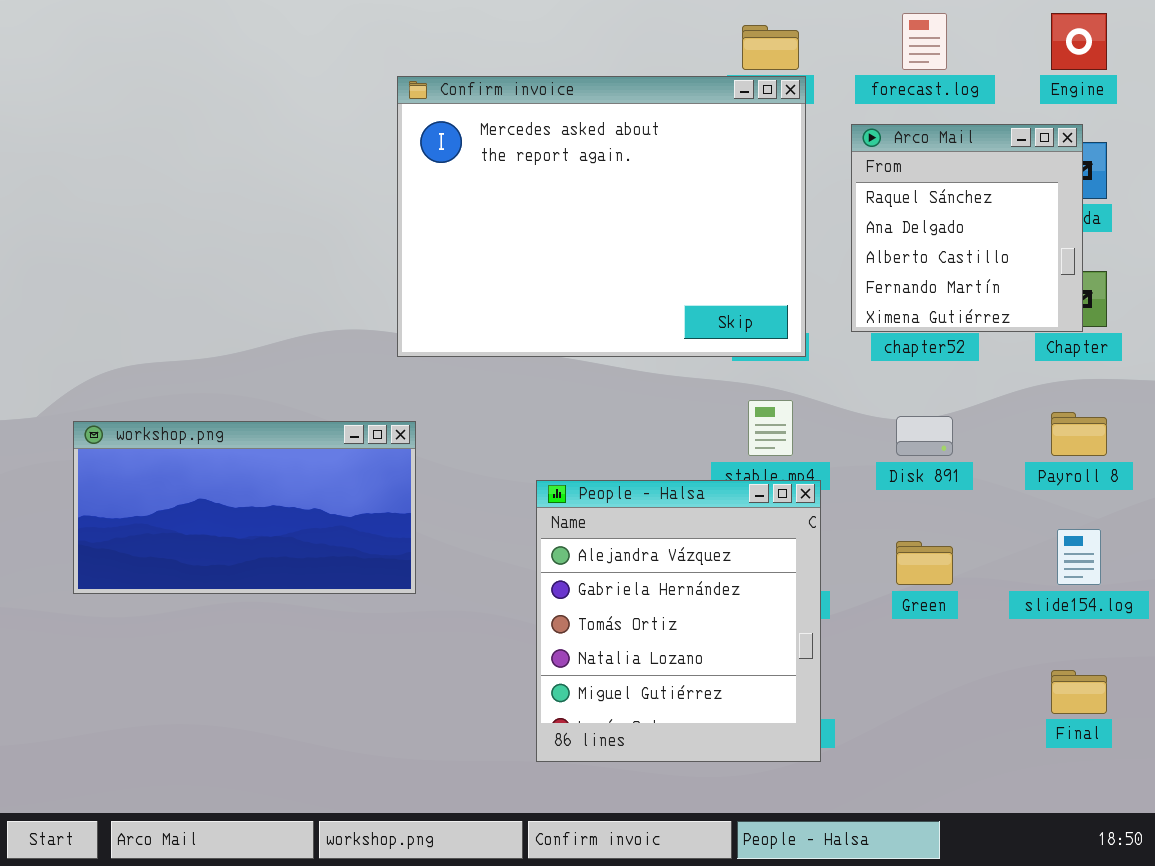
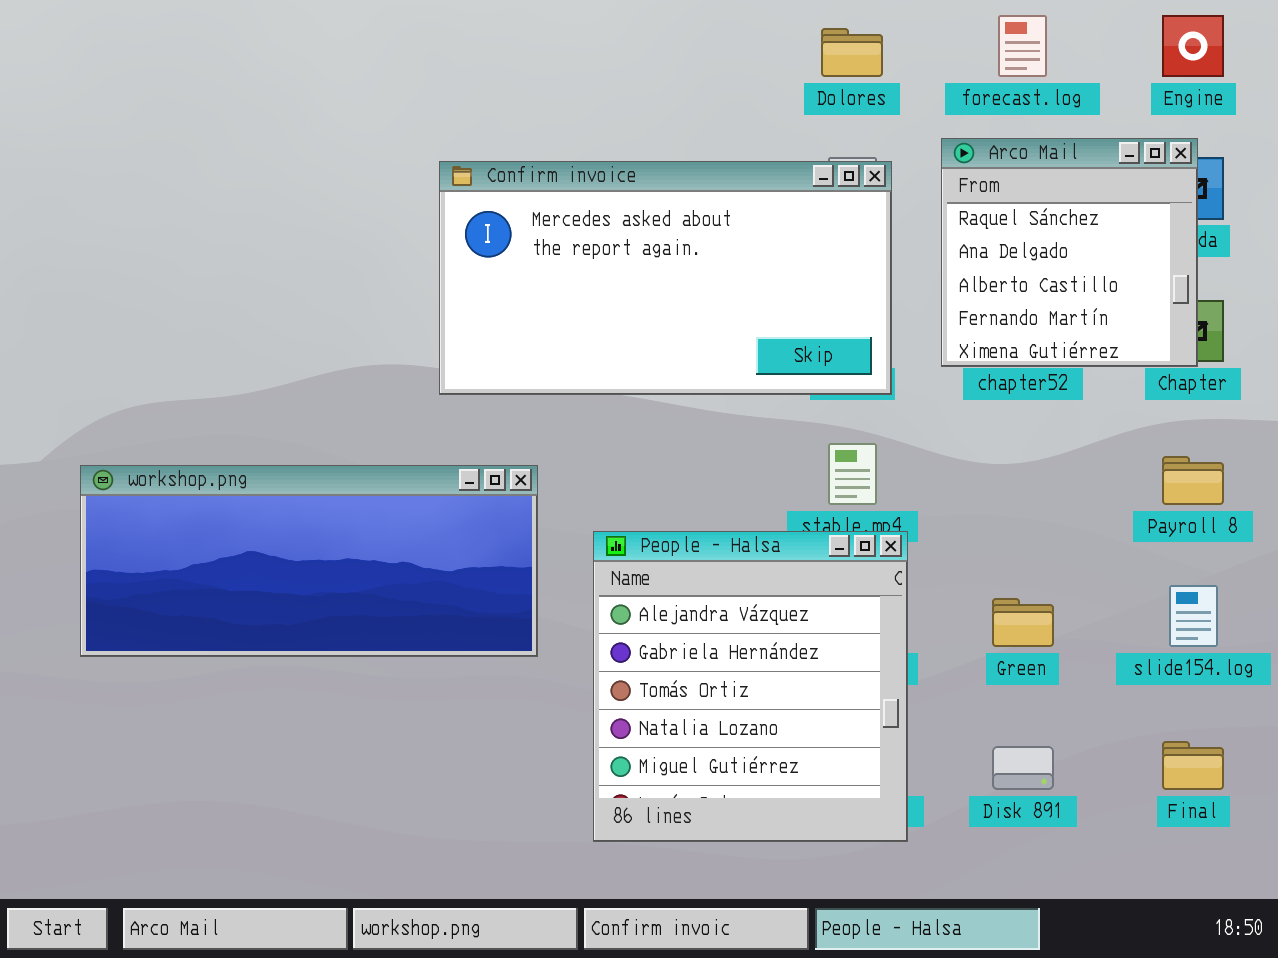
Confirm invoice: [397,76,806,357] -> [439,161,892,395], resized
Disk 891: [896,416,953,456] -> [992,746,1054,790], moved
workshop.png: [73,421,416,594] -> [80,465,538,657], resized

